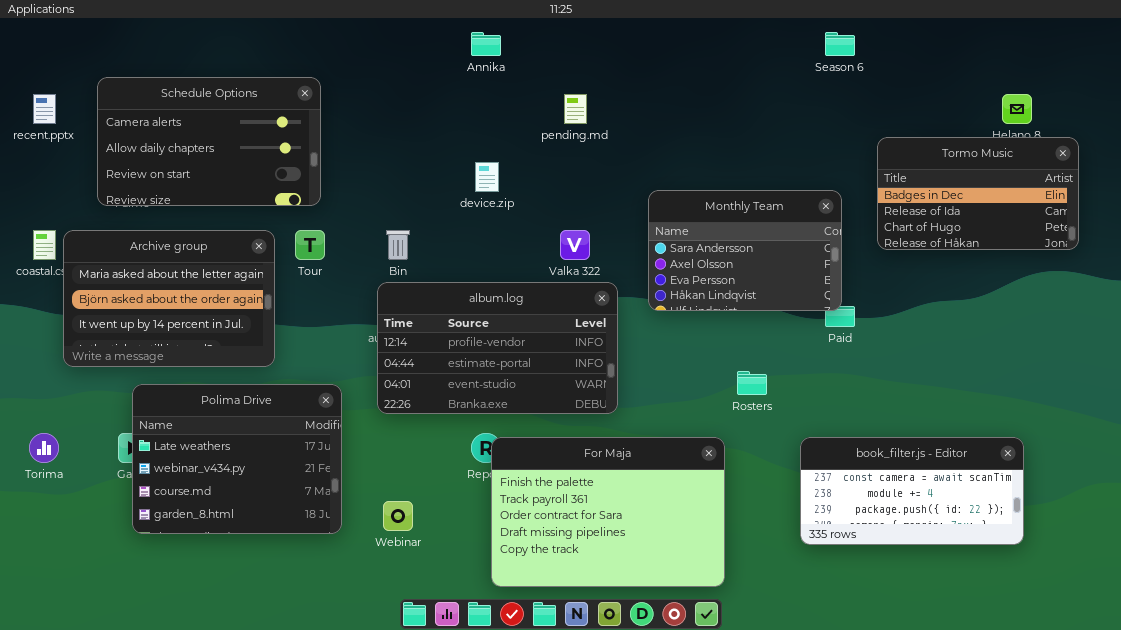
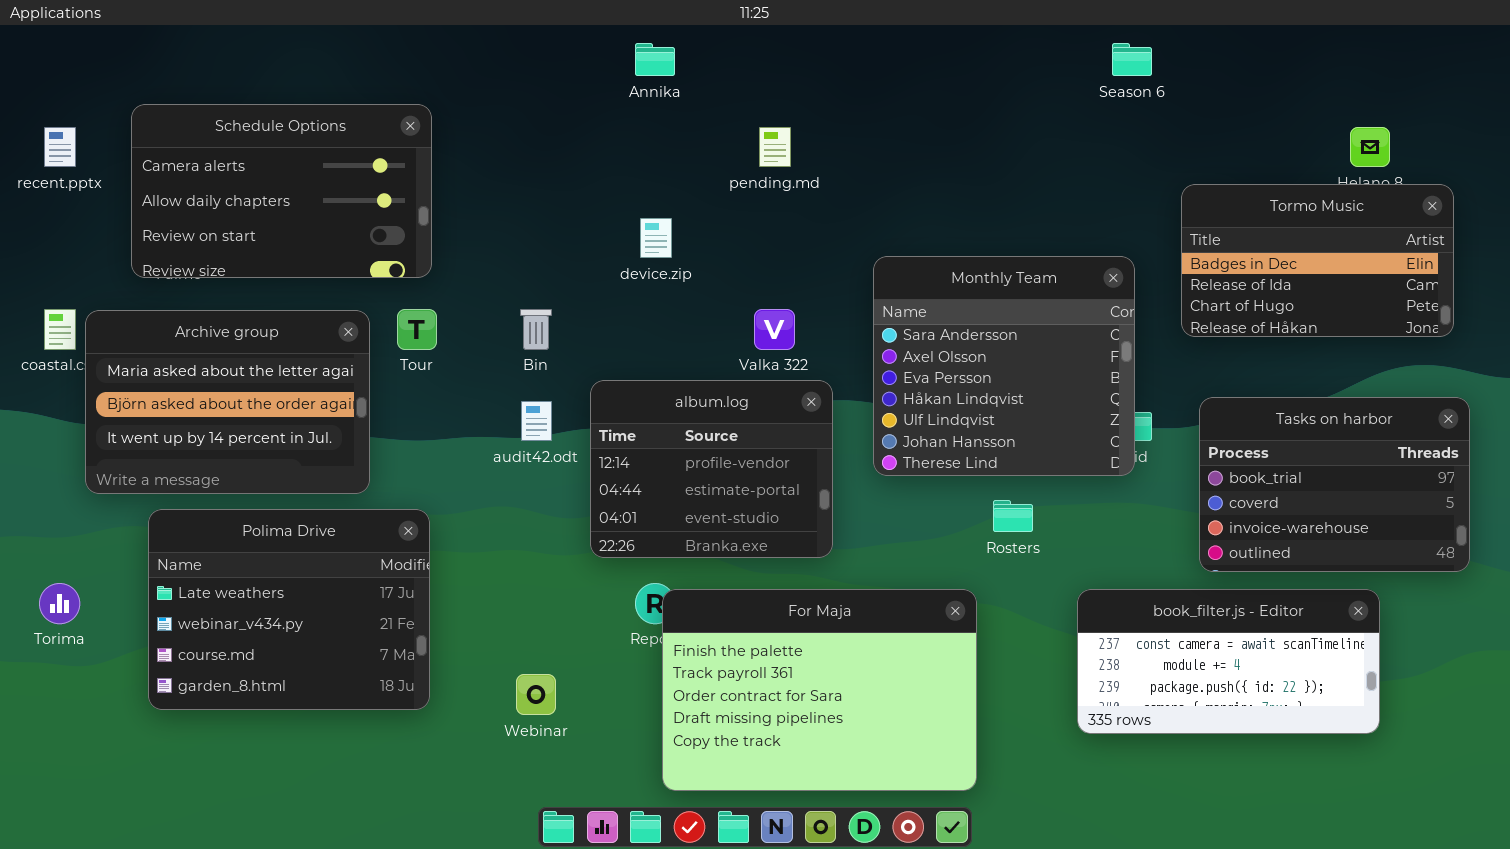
Monthly Team: [648,190,842,311] -> [873,256,1135,476], resized
album.log: [377,282,618,414] -> [590,380,833,558], resized
Tasks on harbor: none -> [1199,397,1470,572], opened
Polima Drive: [132,384,342,534] -> [148,509,430,710], moved

